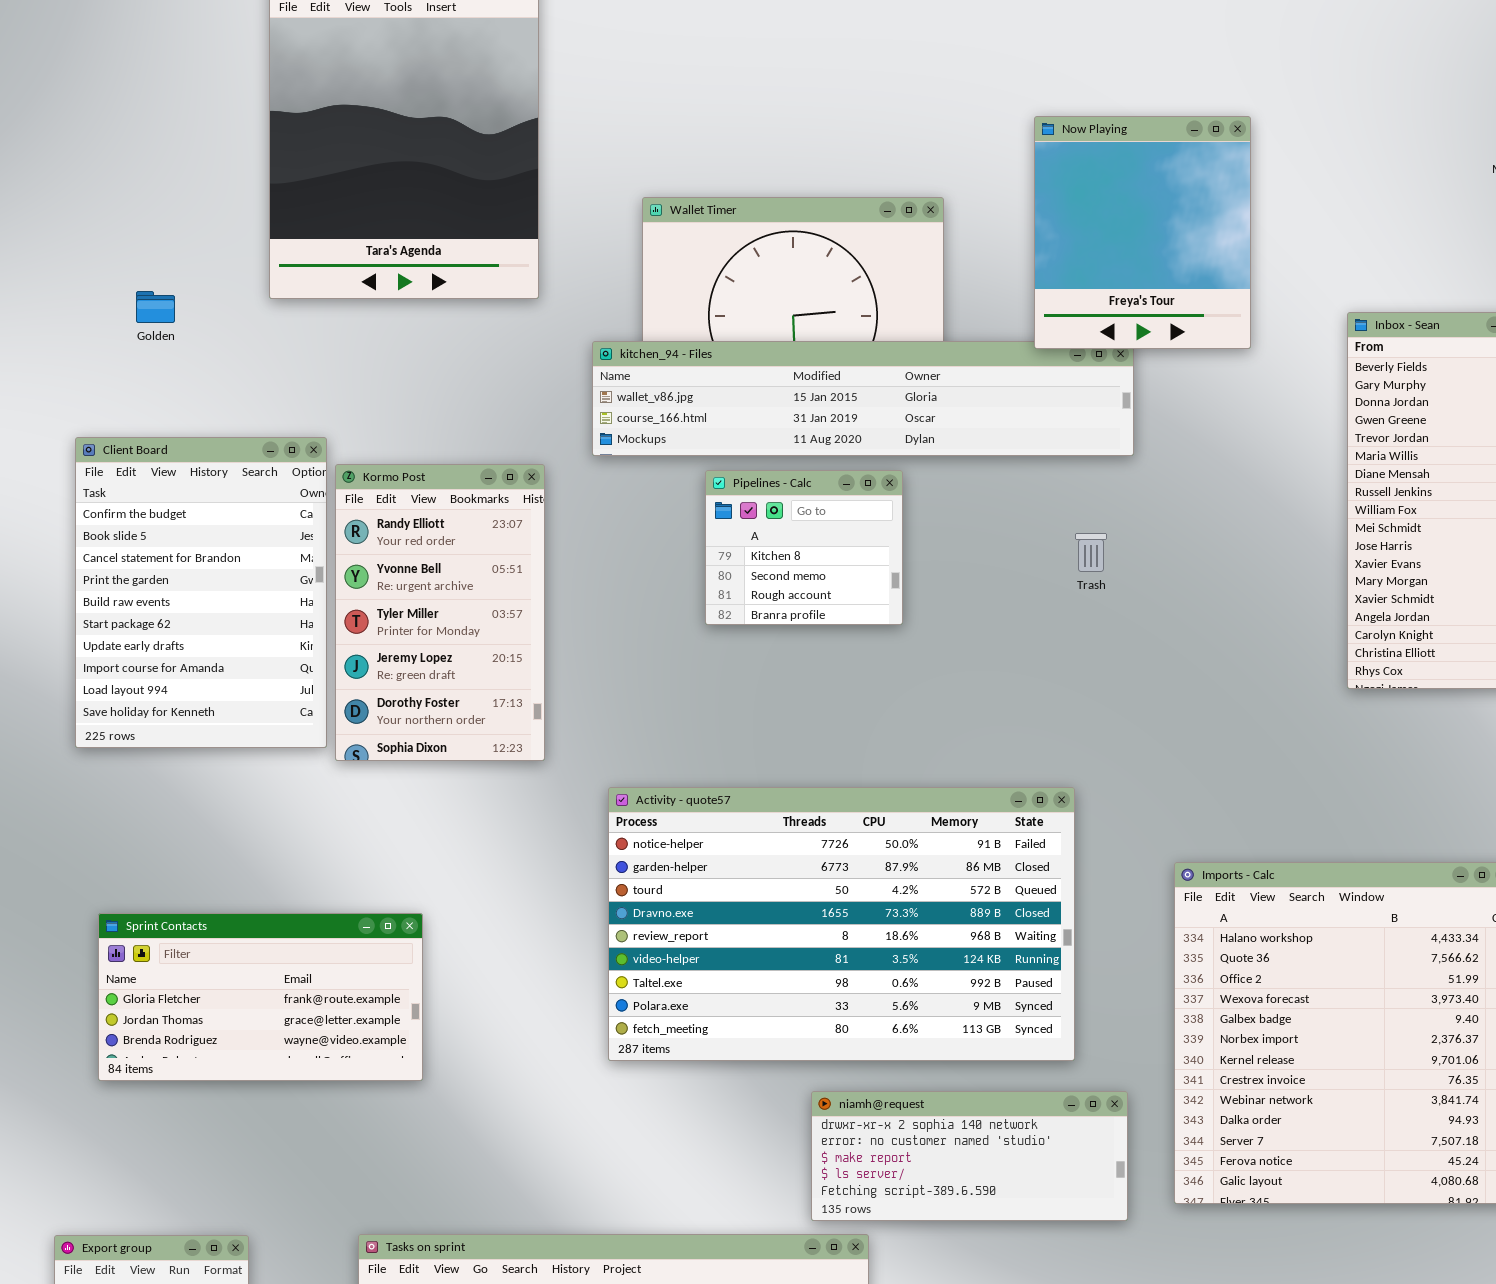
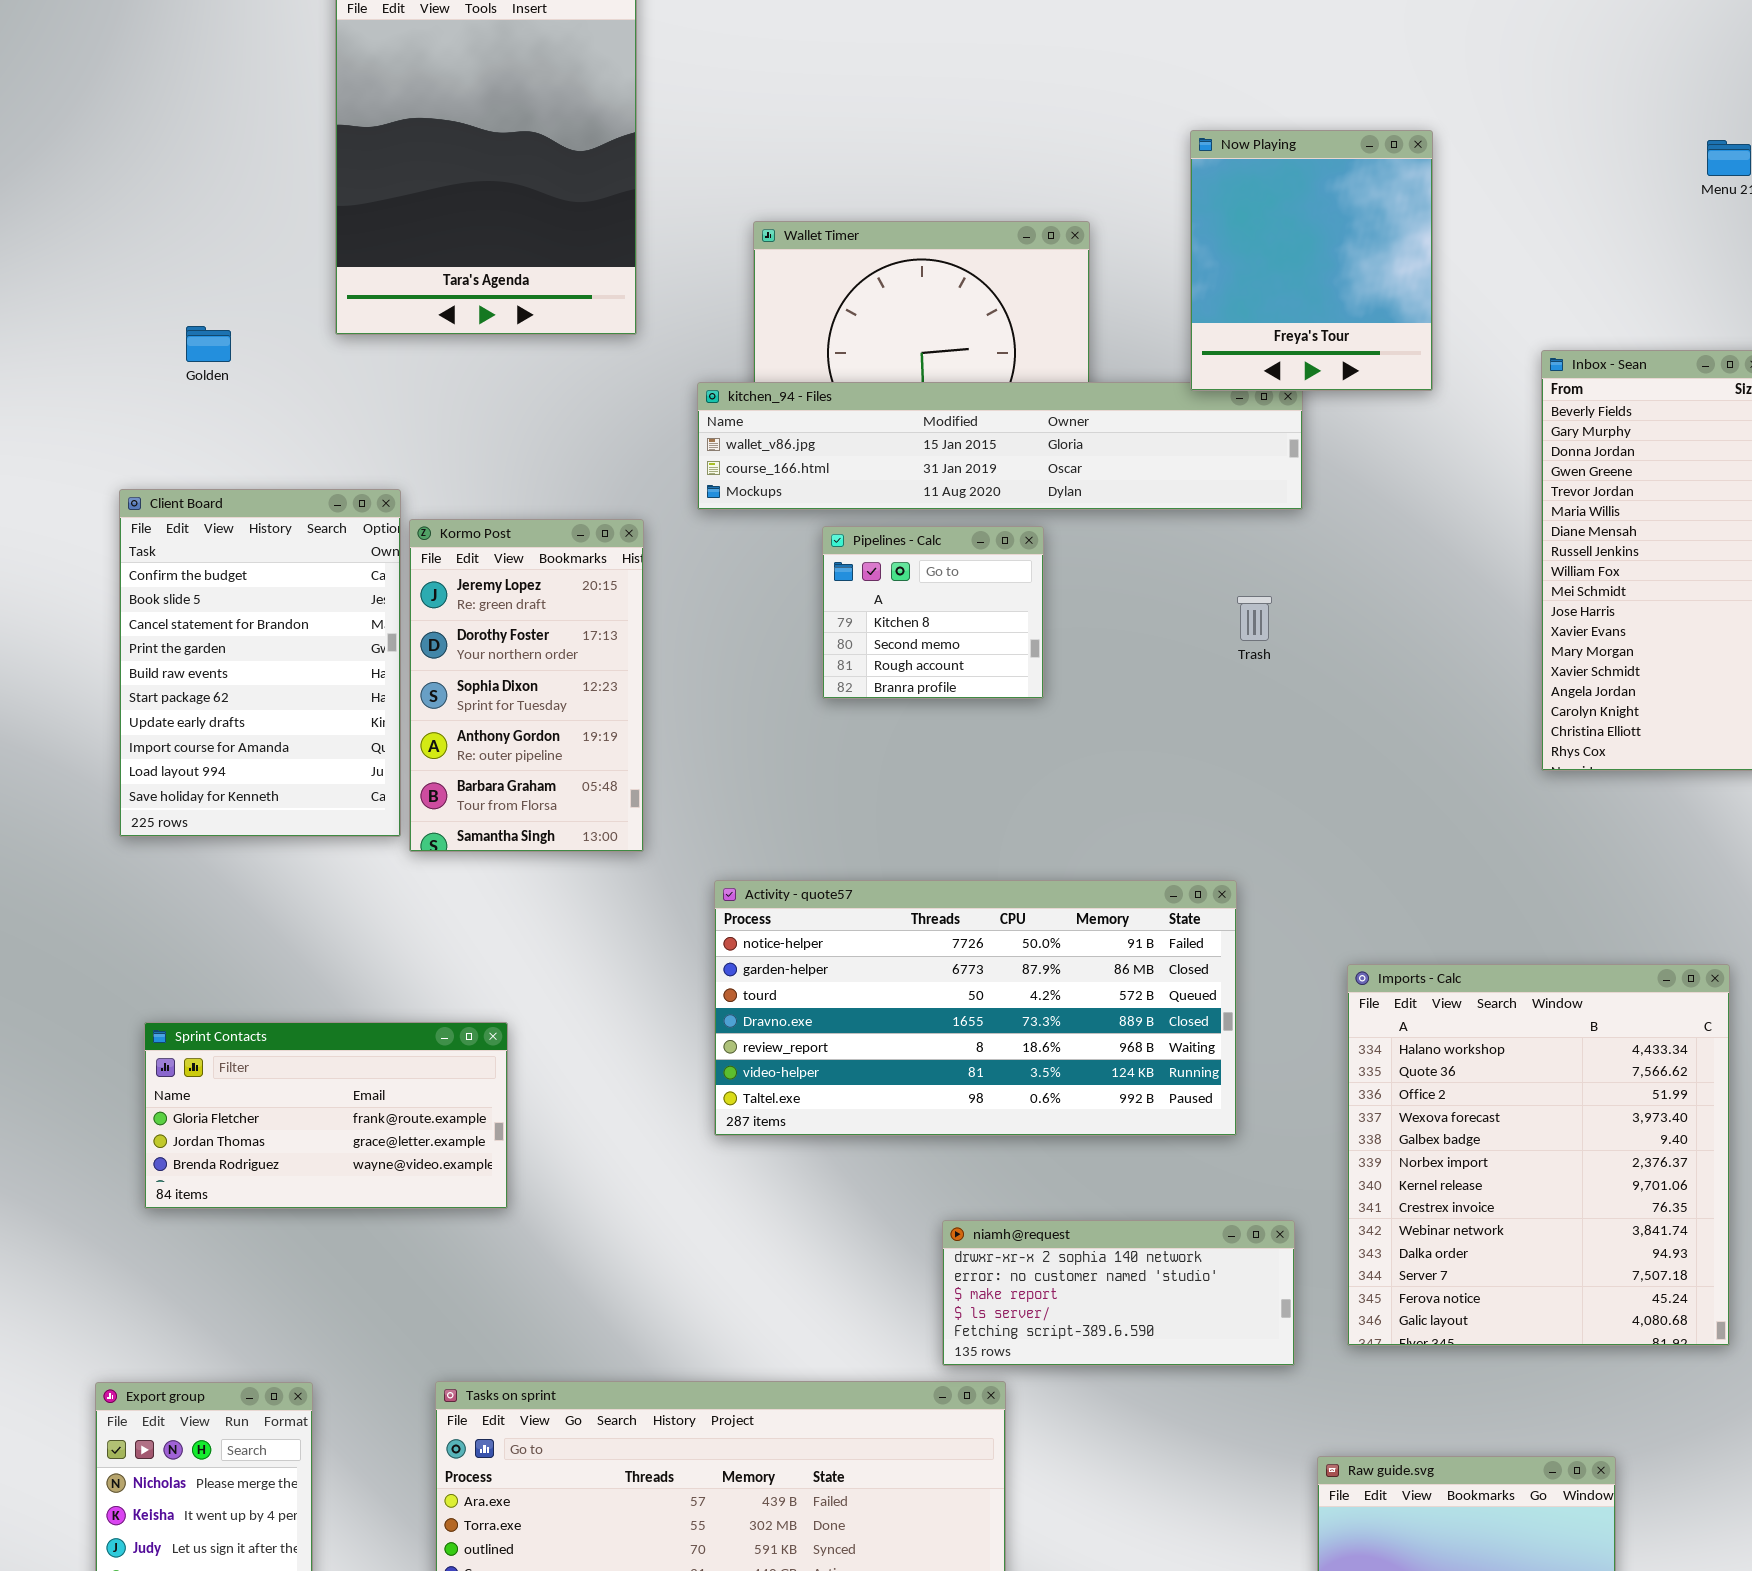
Kormo Post: [335,464,545,761] -> [409,519,644,852], scrolled down 3 rows
Activity - quote57: [608,787,1075,1061] -> [714,880,1237,1136], resized

